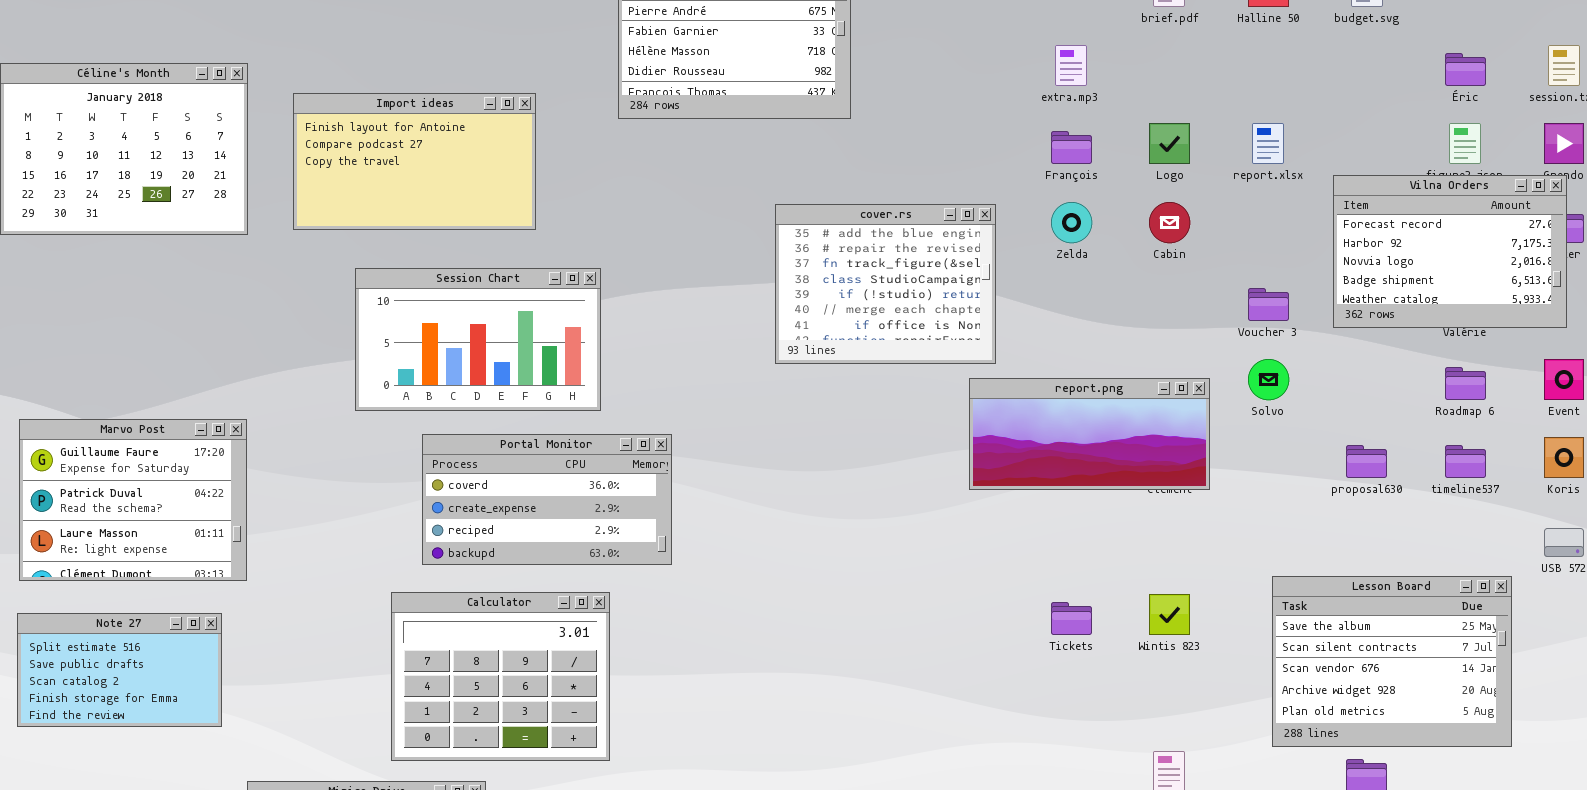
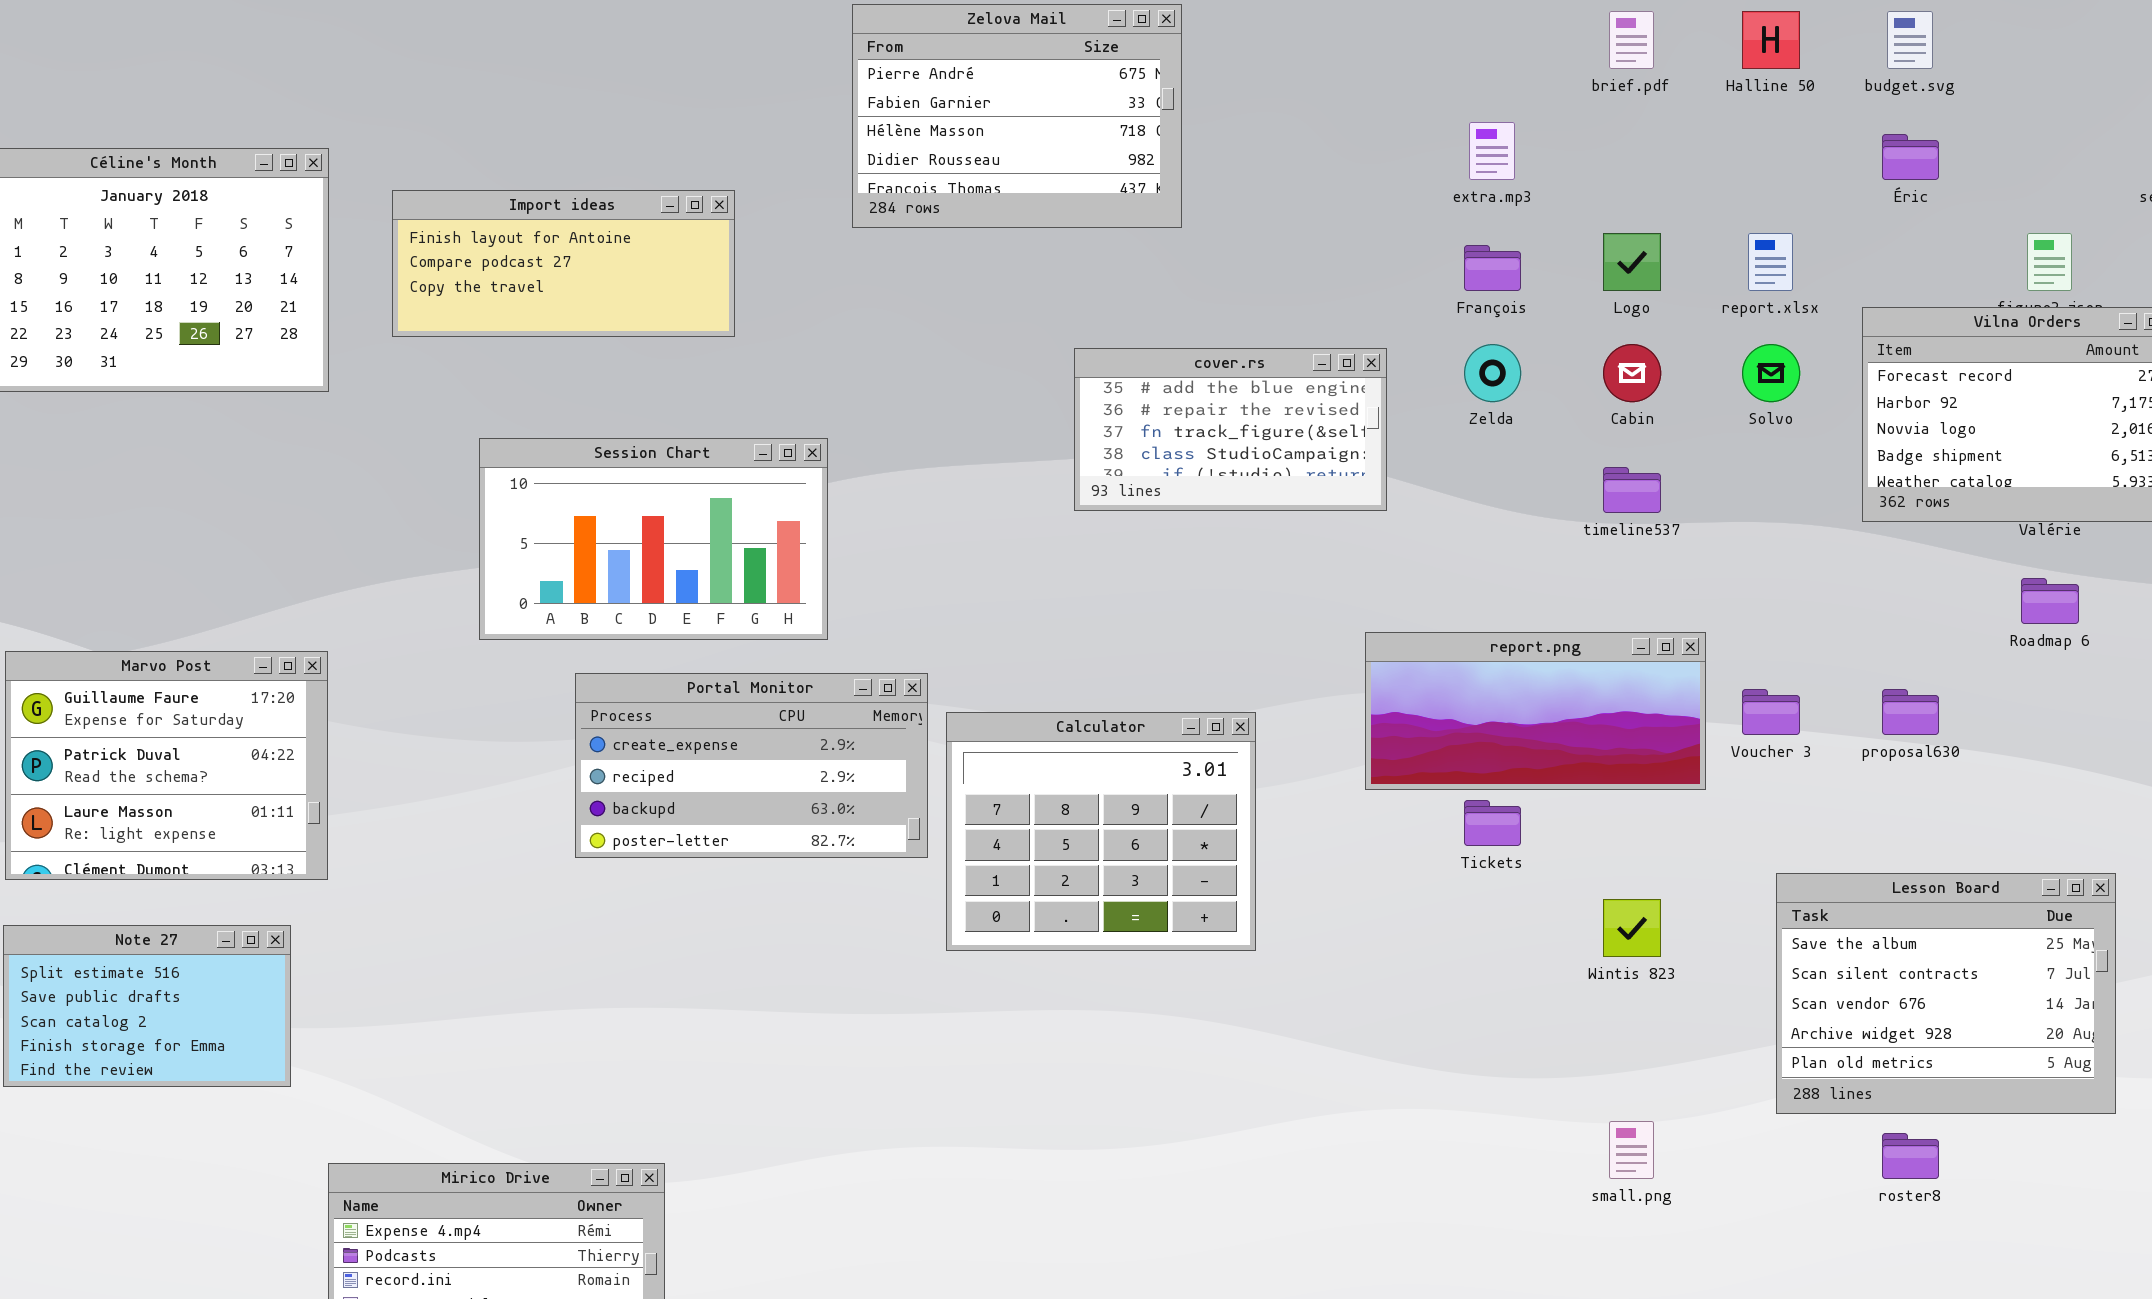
Éric: [1445,53,1486,86] -> [1882,134,1939,180], moved
Import ideas: [293,93,536,230] -> [392,190,735,337], resized
cover.rs: [775,204,996,364] -> [1074,348,1387,511], resized
Voucher 3: [1248,288,1289,321] -> [1742,689,1800,735], moved
Solvo: [1248,359,1289,400] -> [1742,344,1800,402], moved
report.png: [969,378,1210,490] -> [1365,632,1706,790], moved
Portal Monitor: [422,434,672,565] -> [575,673,928,858], scrolled down 1 row
timeline537: [1445,445,1486,478] -> [1603,467,1661,513], moved
Calculator: [391,592,610,761] -> [946,712,1256,951], moved
Tickets: [1051,602,1092,635] -> [1464,800,1521,846], moved

